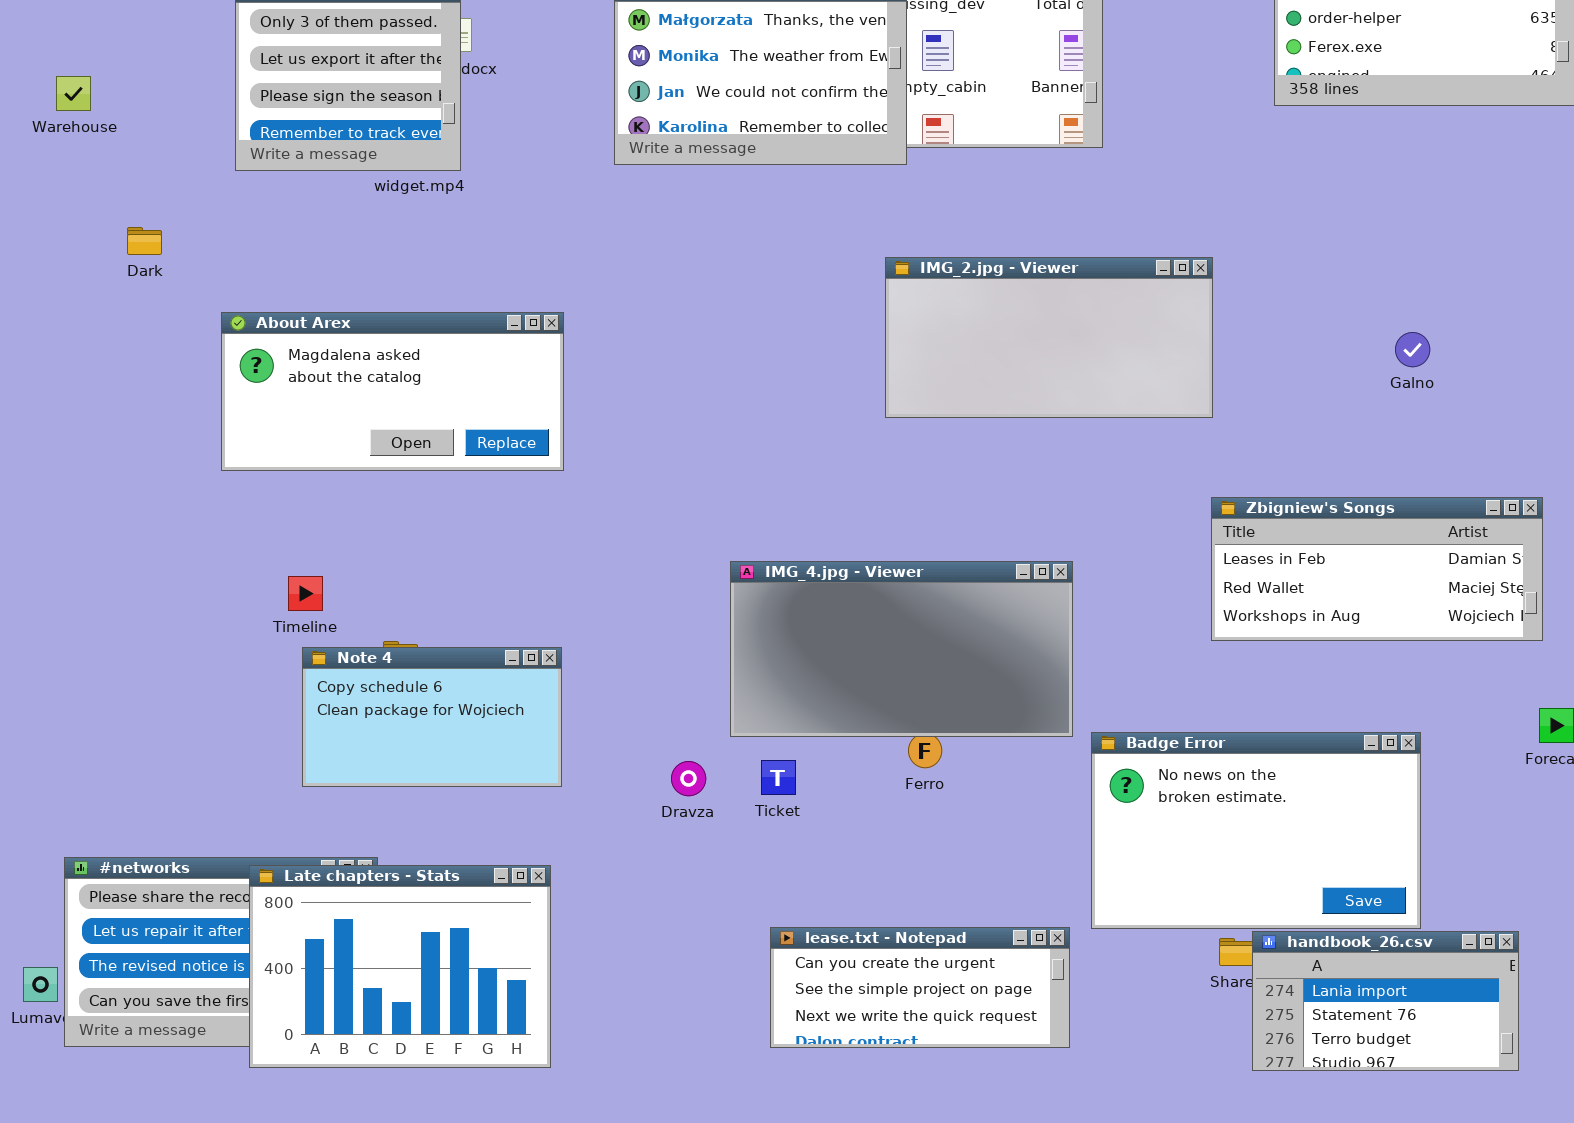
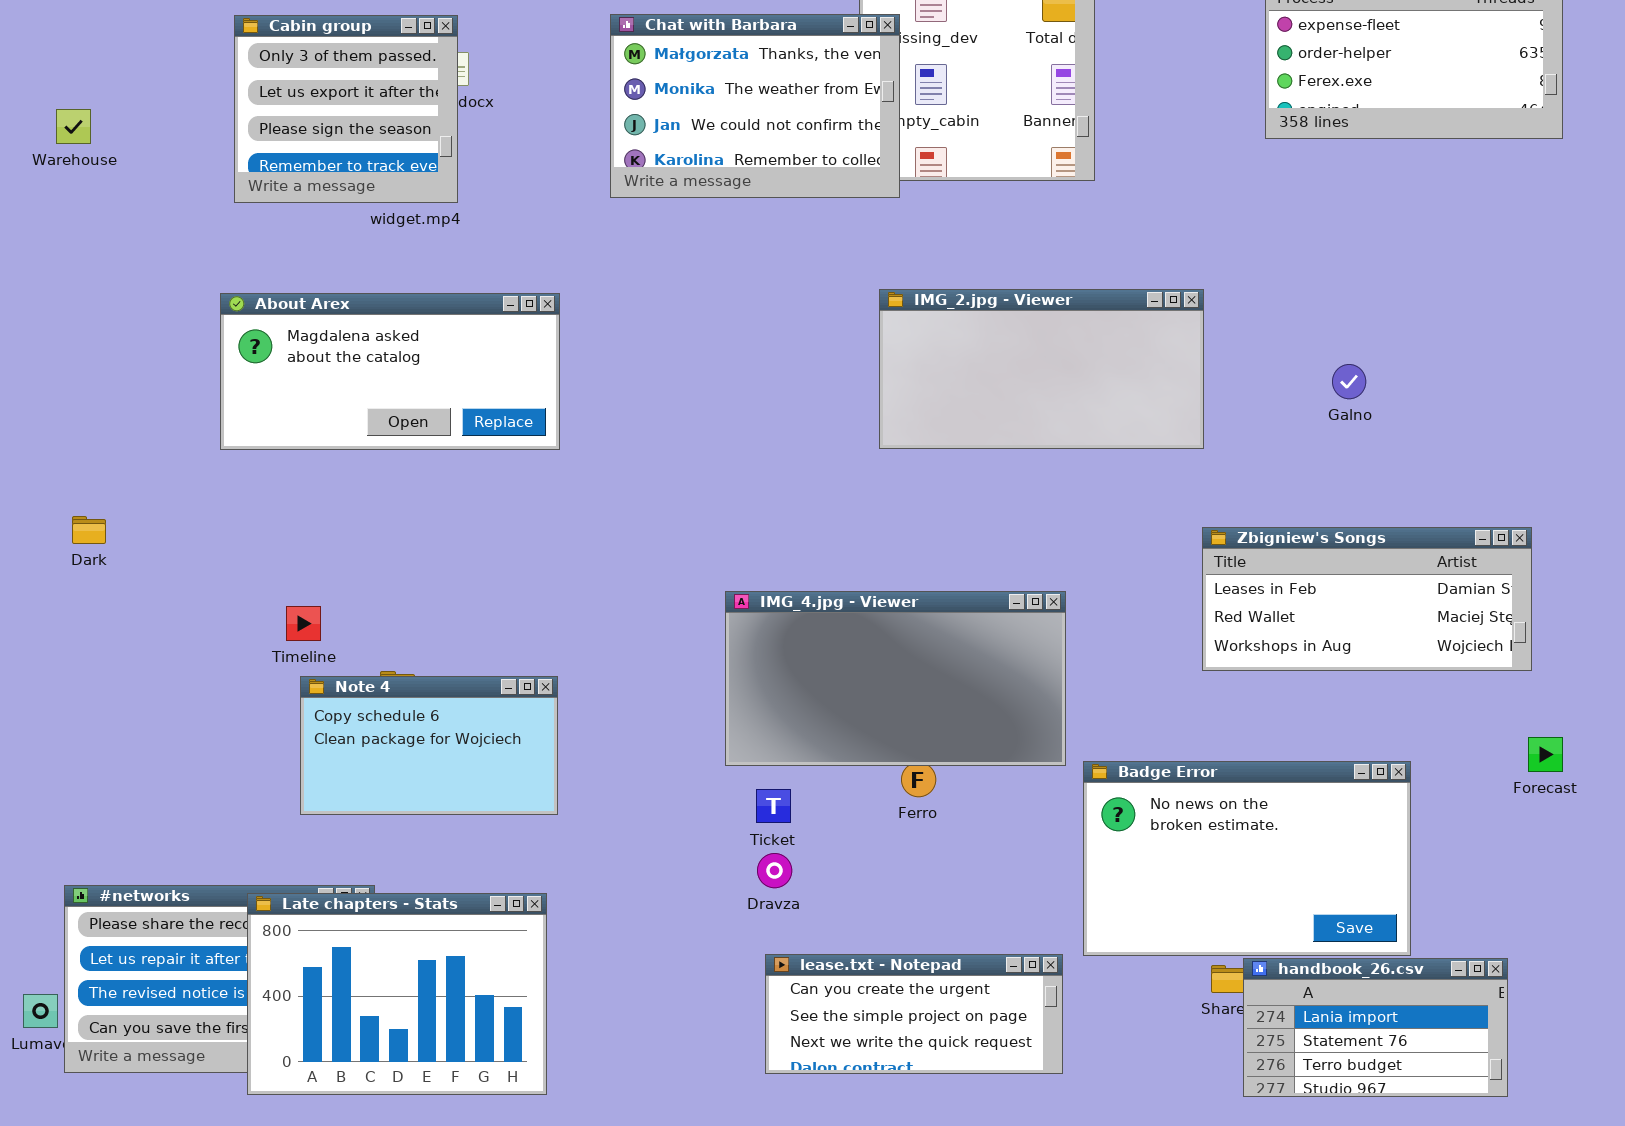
Dark: [127,227,162,255] -> [72,516,106,544], moved
About Arex: [221,312,564,471] -> [220,293,560,450], moved
Galno: [1395,332,1430,367] -> [1332,364,1366,399], moved
Dravza: [671,761,706,796] -> [757,853,792,888], moved

